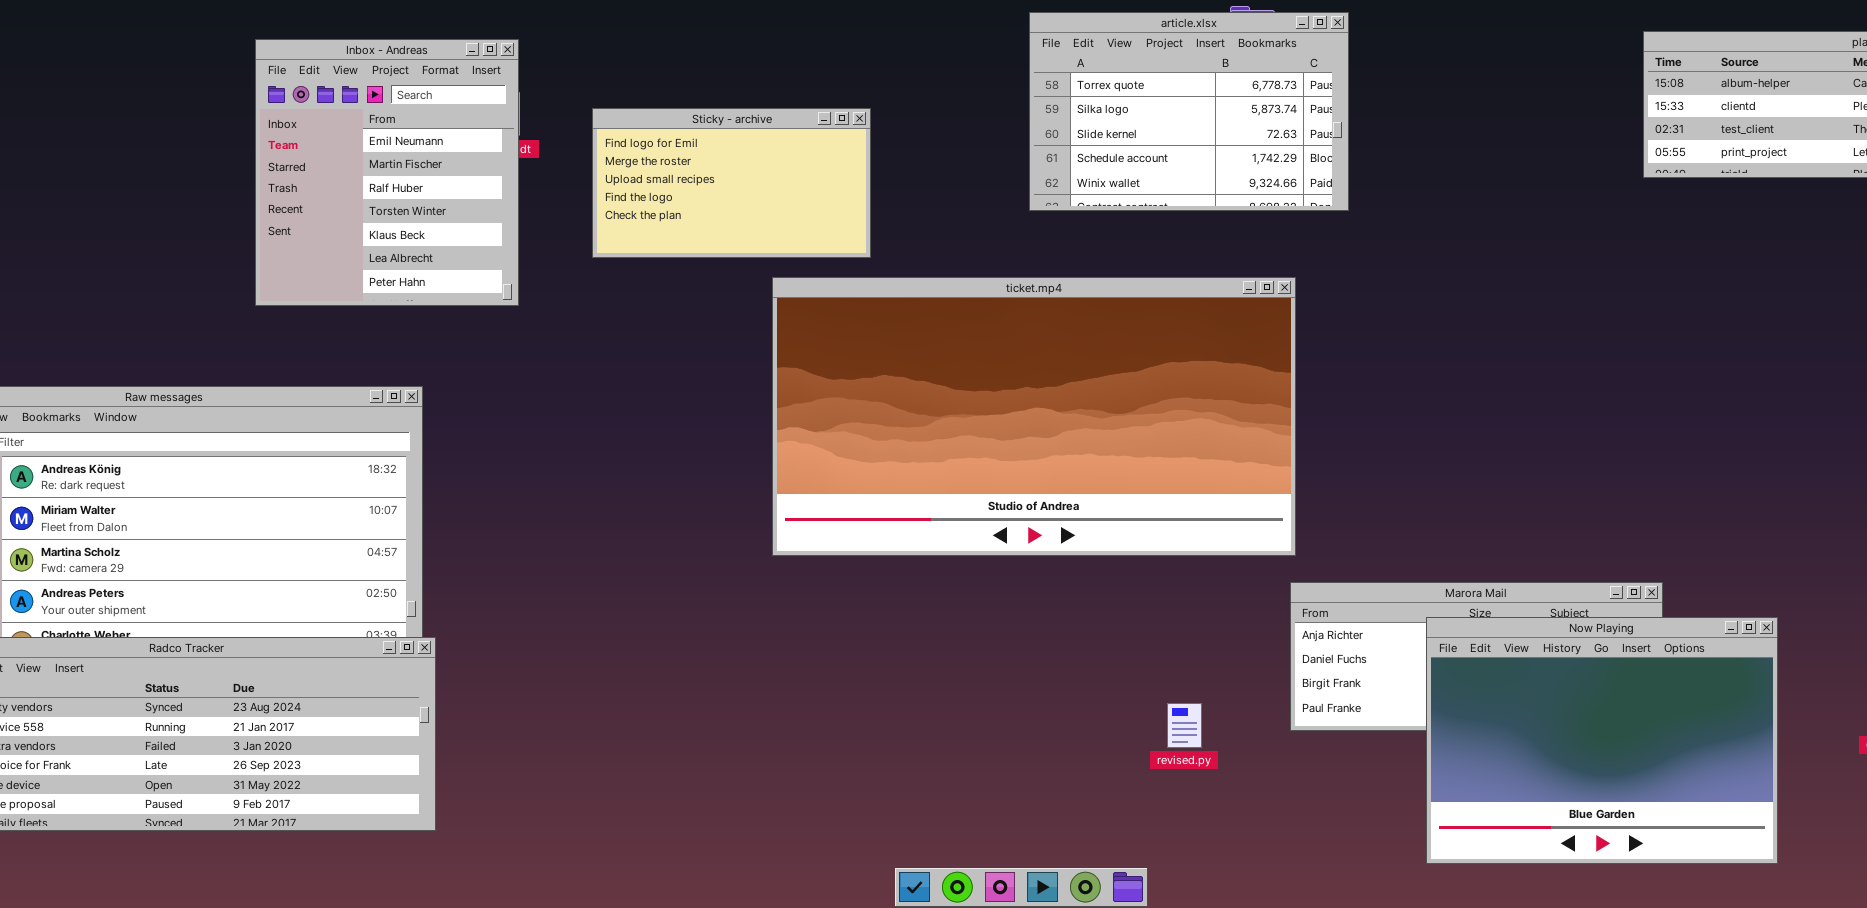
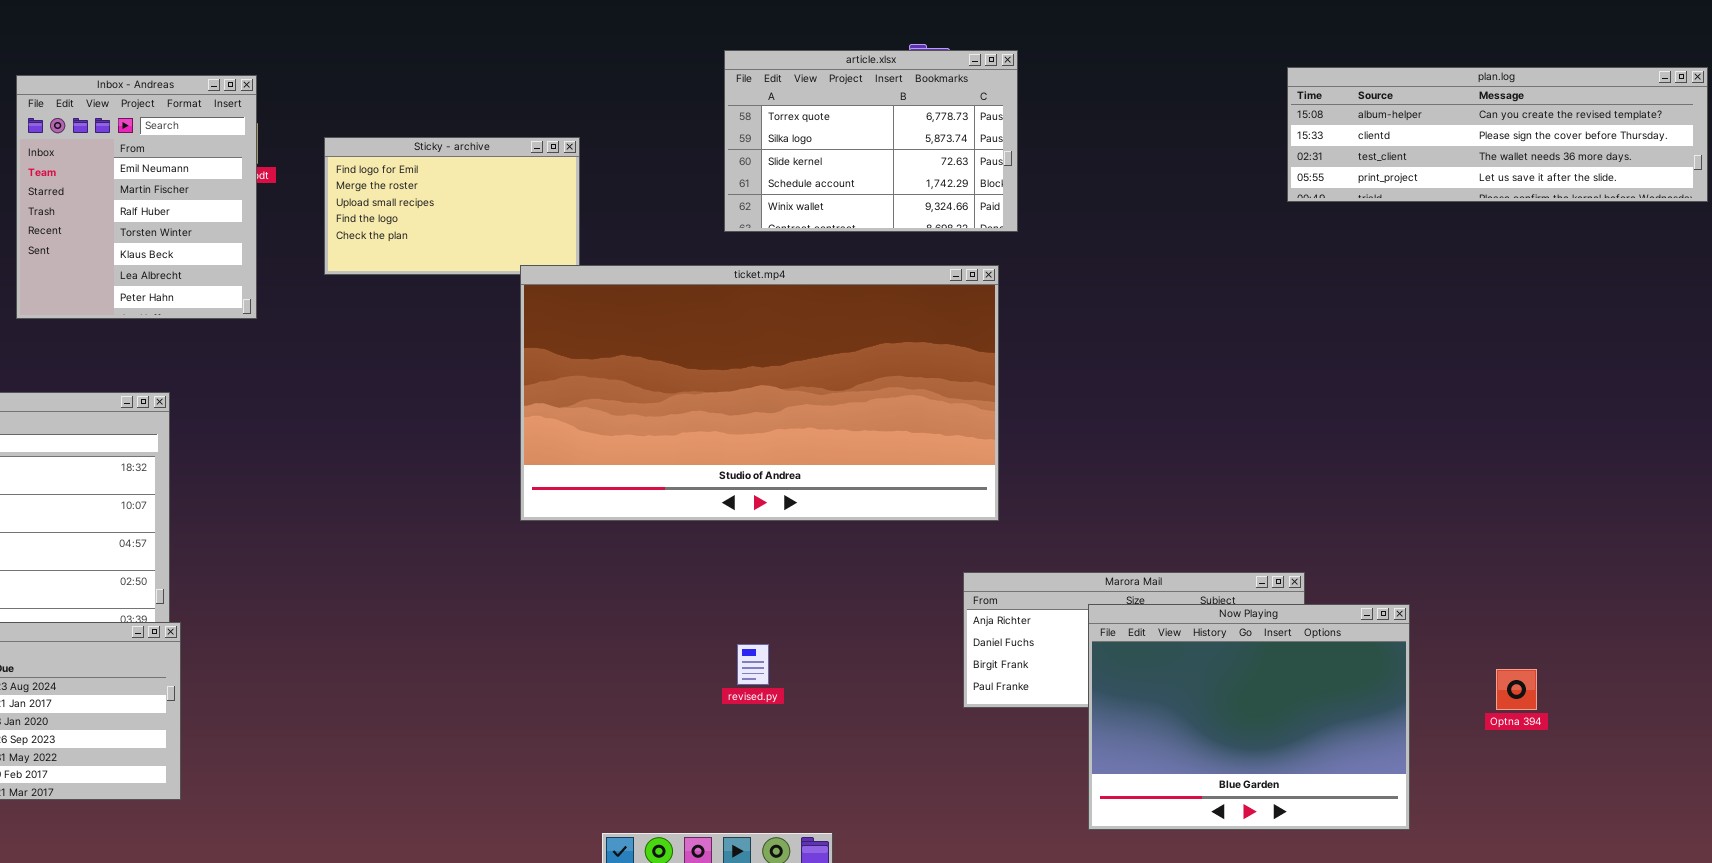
ticket.mp4: [772,277,1296,556] -> [520,265,999,521], moved
revised.py: [1167,703,1202,748] -> [737,644,769,685], moved

